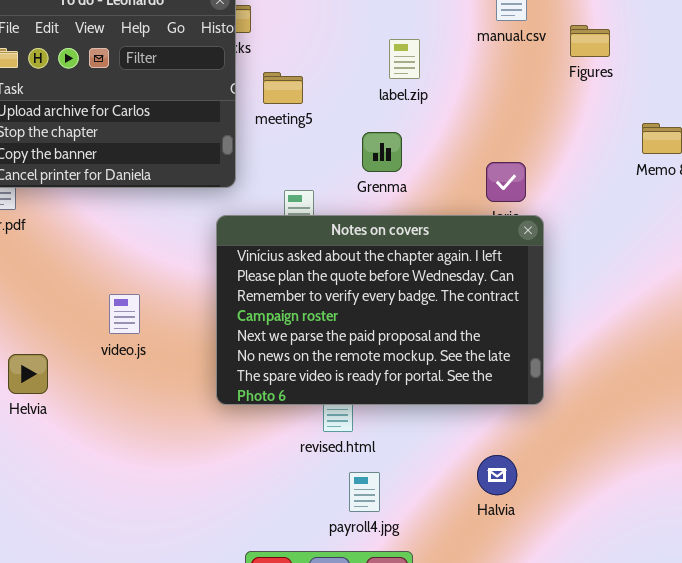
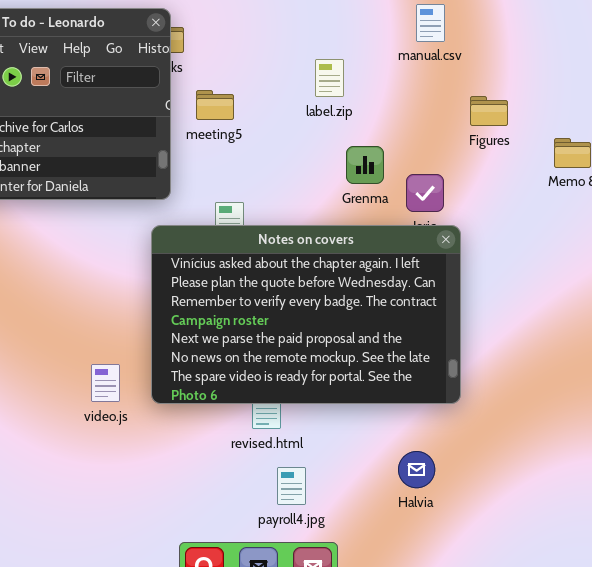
Figures: [570,25,610,57] -> [470,96,508,126], moved
Grenma: [362,132,402,172] -> [346,146,384,184], moved
video.js: [109,294,140,334] -> [91,364,120,402], moved

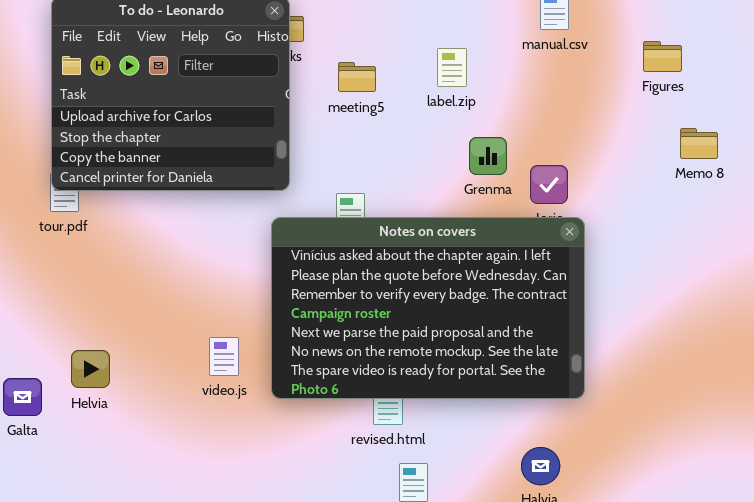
meeting5: [196,90,234,120] -> [338,62,376,92], moved
Figures: [470,96,508,126] -> [643,41,682,72], moved
video.js: [91,364,120,402] -> [209,337,239,376], moved

